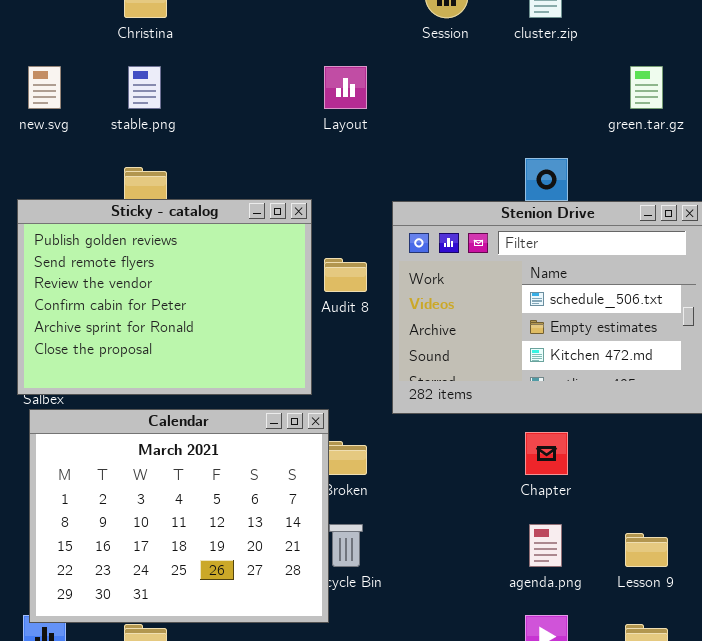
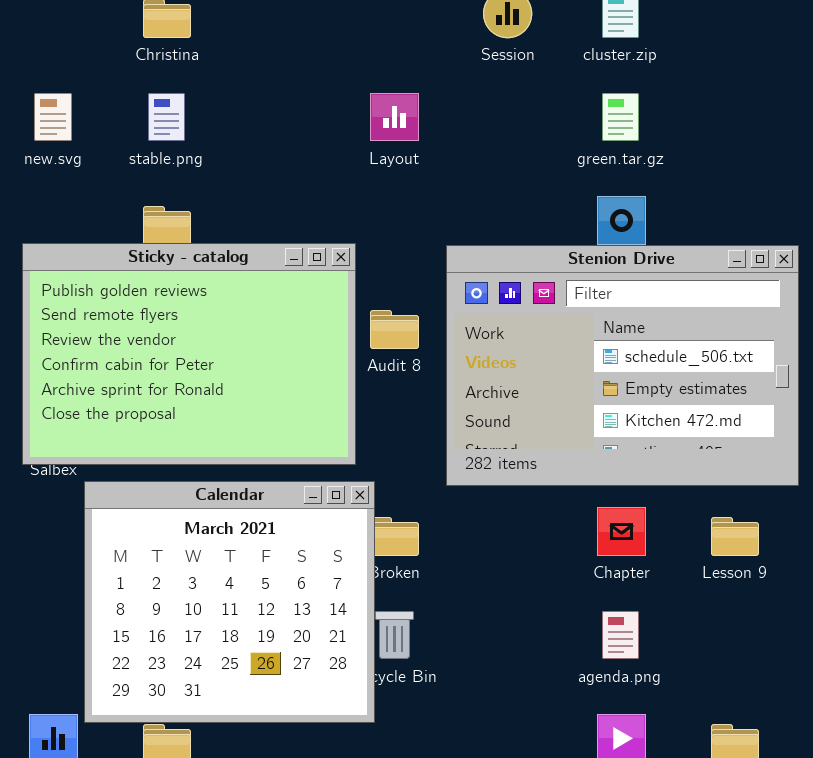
green.tar.gz: [630,66,663,109] -> [602,93,639,141], moved
Calendar: [29,409,329,623] -> [84,481,375,723], resized
Lesson 9: [625,533,668,567] -> [711,517,759,556], moved

